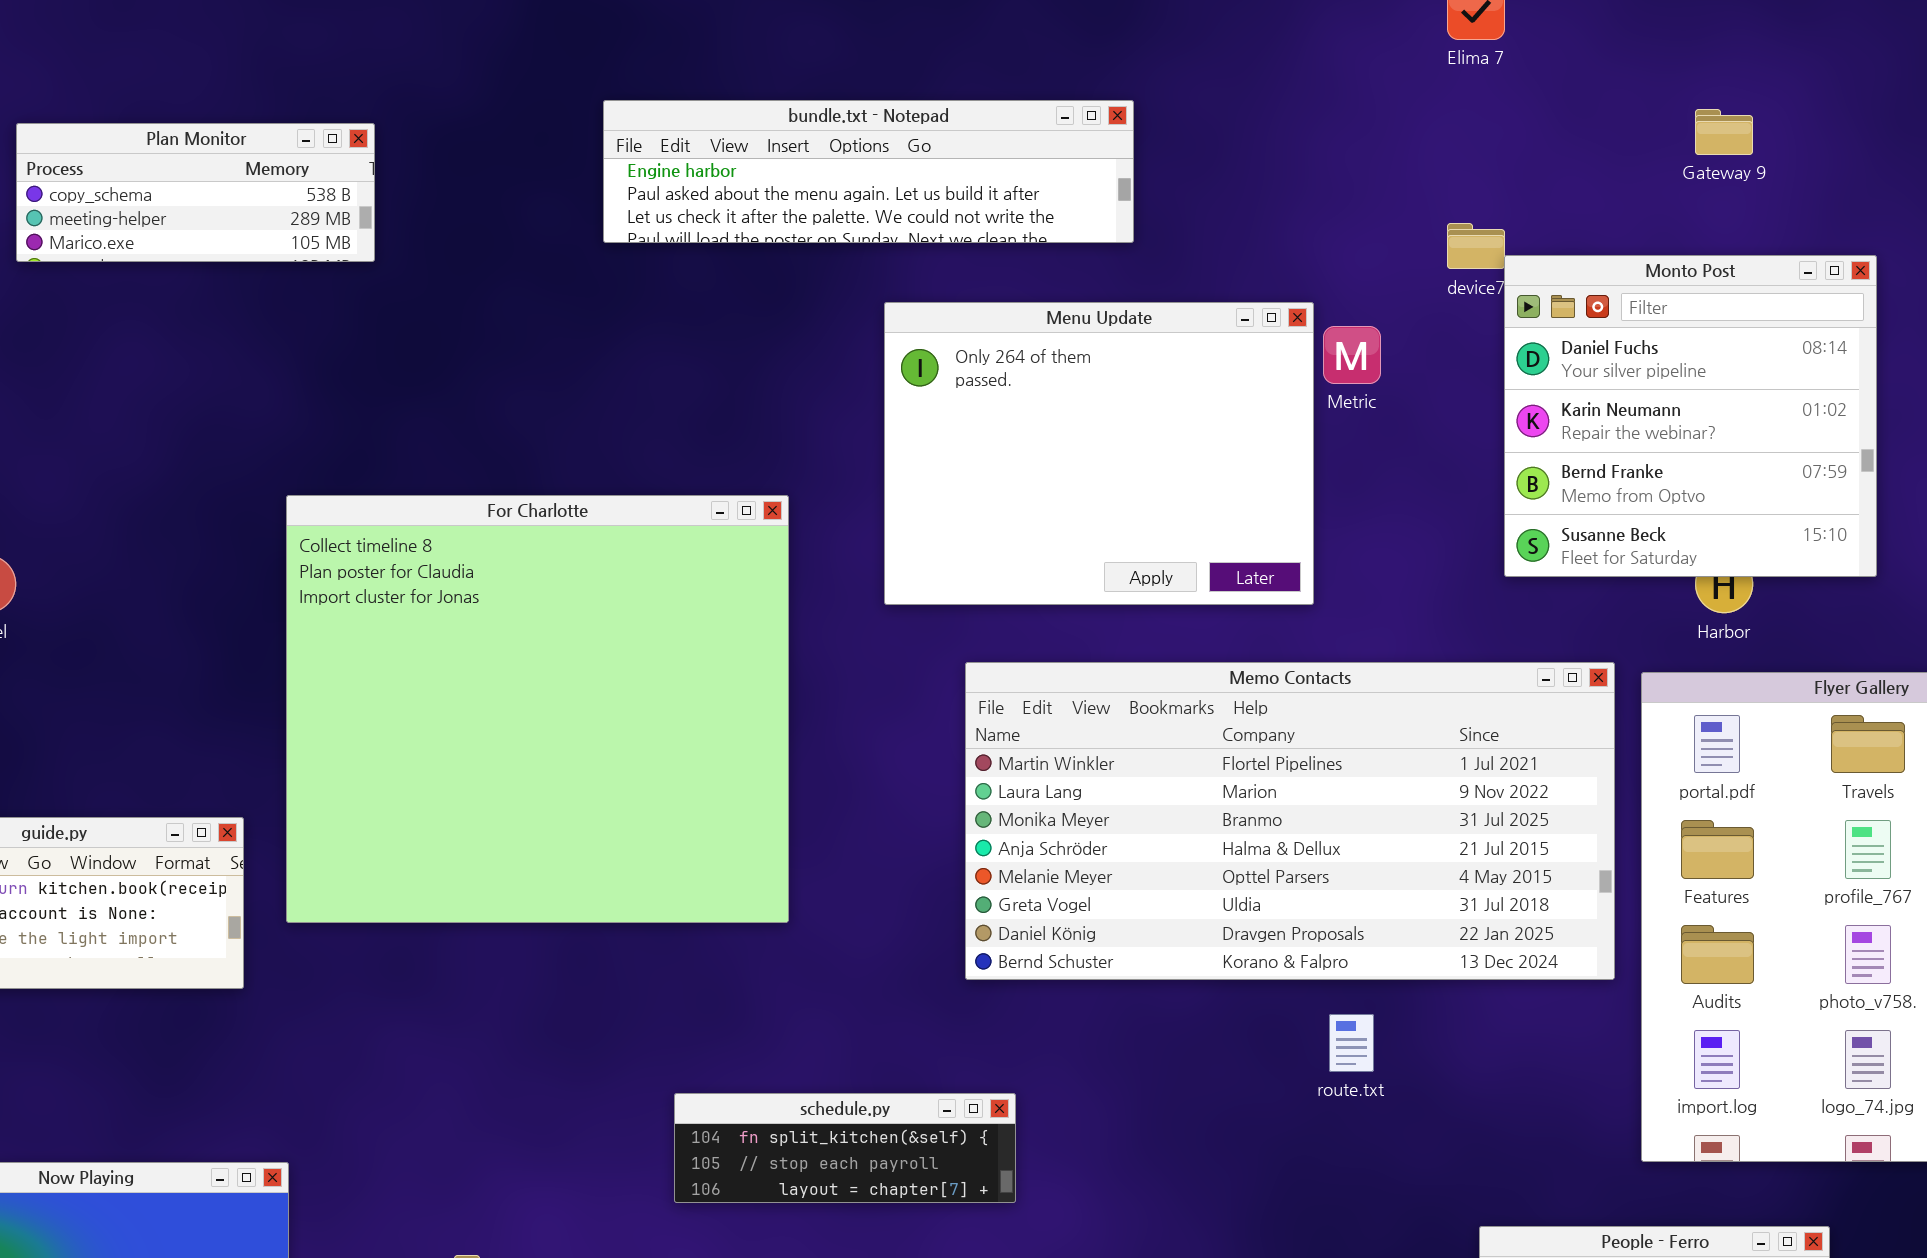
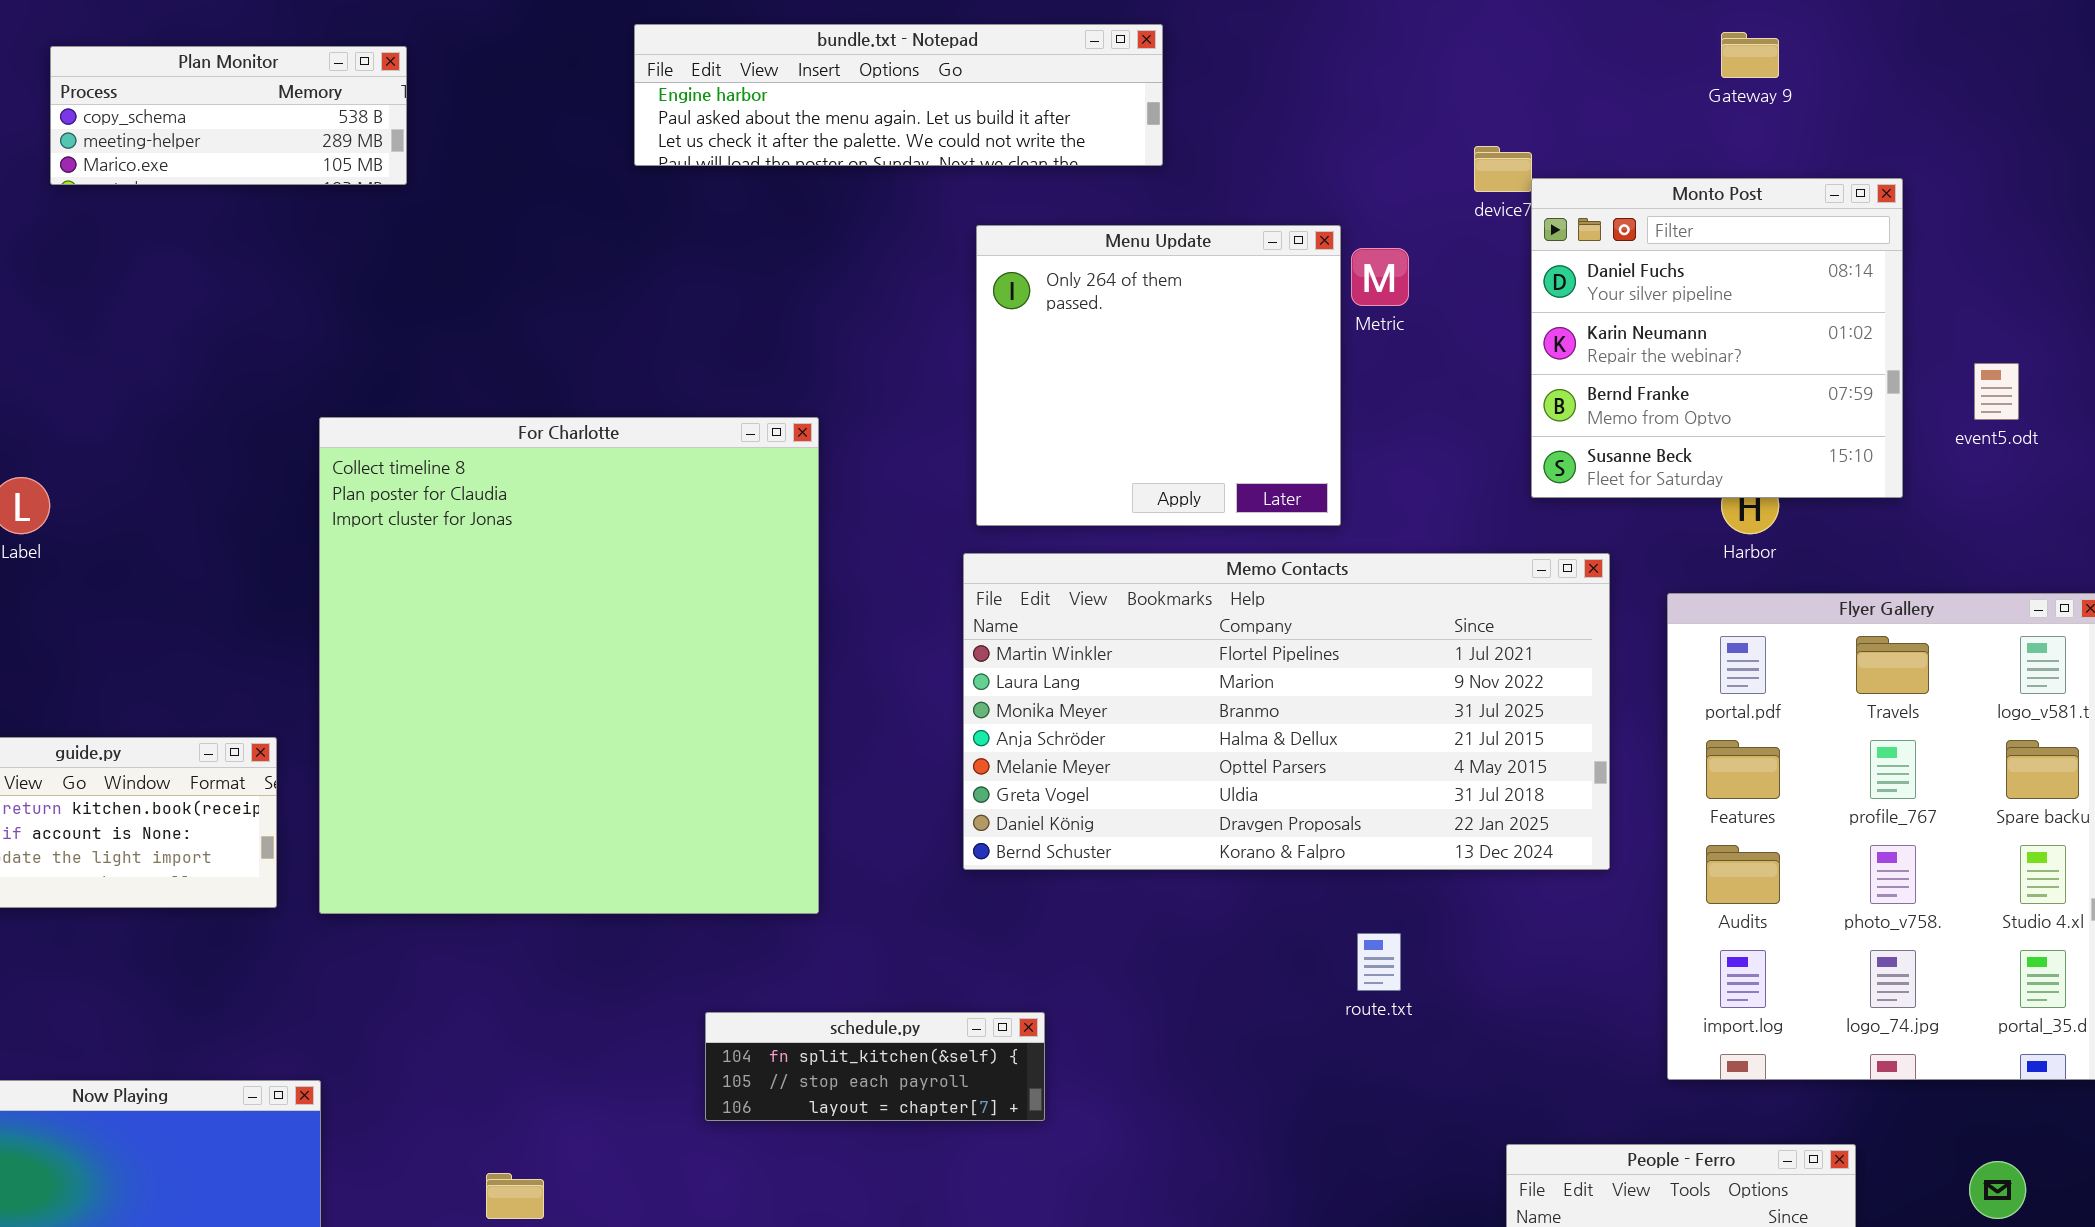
Menu Update: [884,302,1314,605] -> [976,225,1341,526], resized
For Charlotte: [286,495,789,923] -> [319,417,819,914], resized
Memo Contacts: [965,662,1615,980] -> [963,553,1610,870], moved

